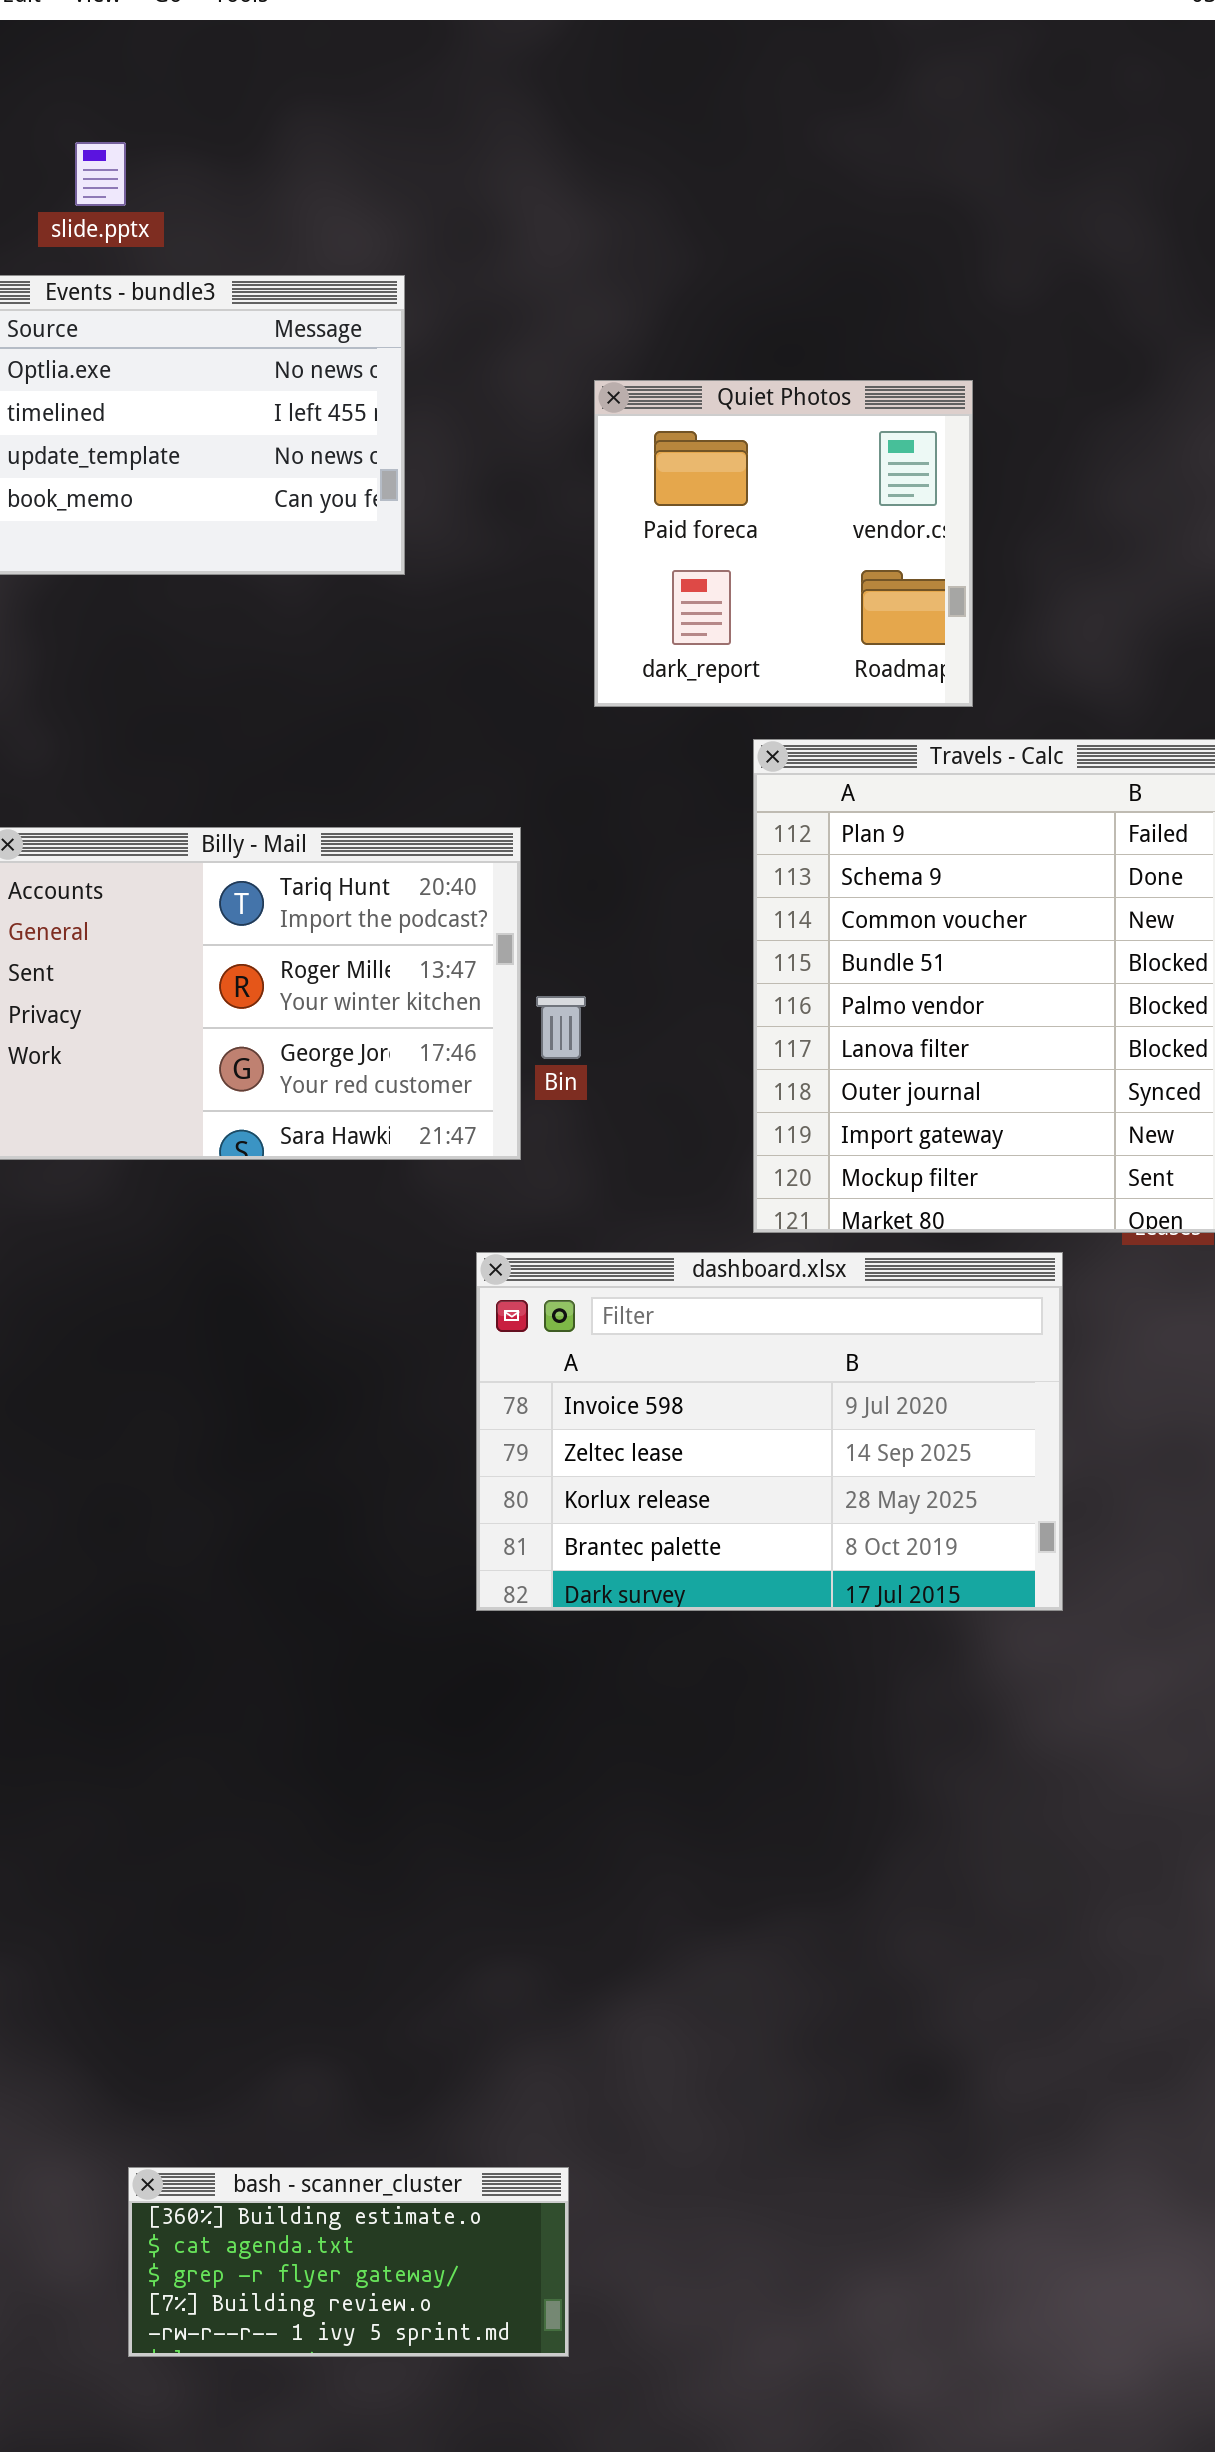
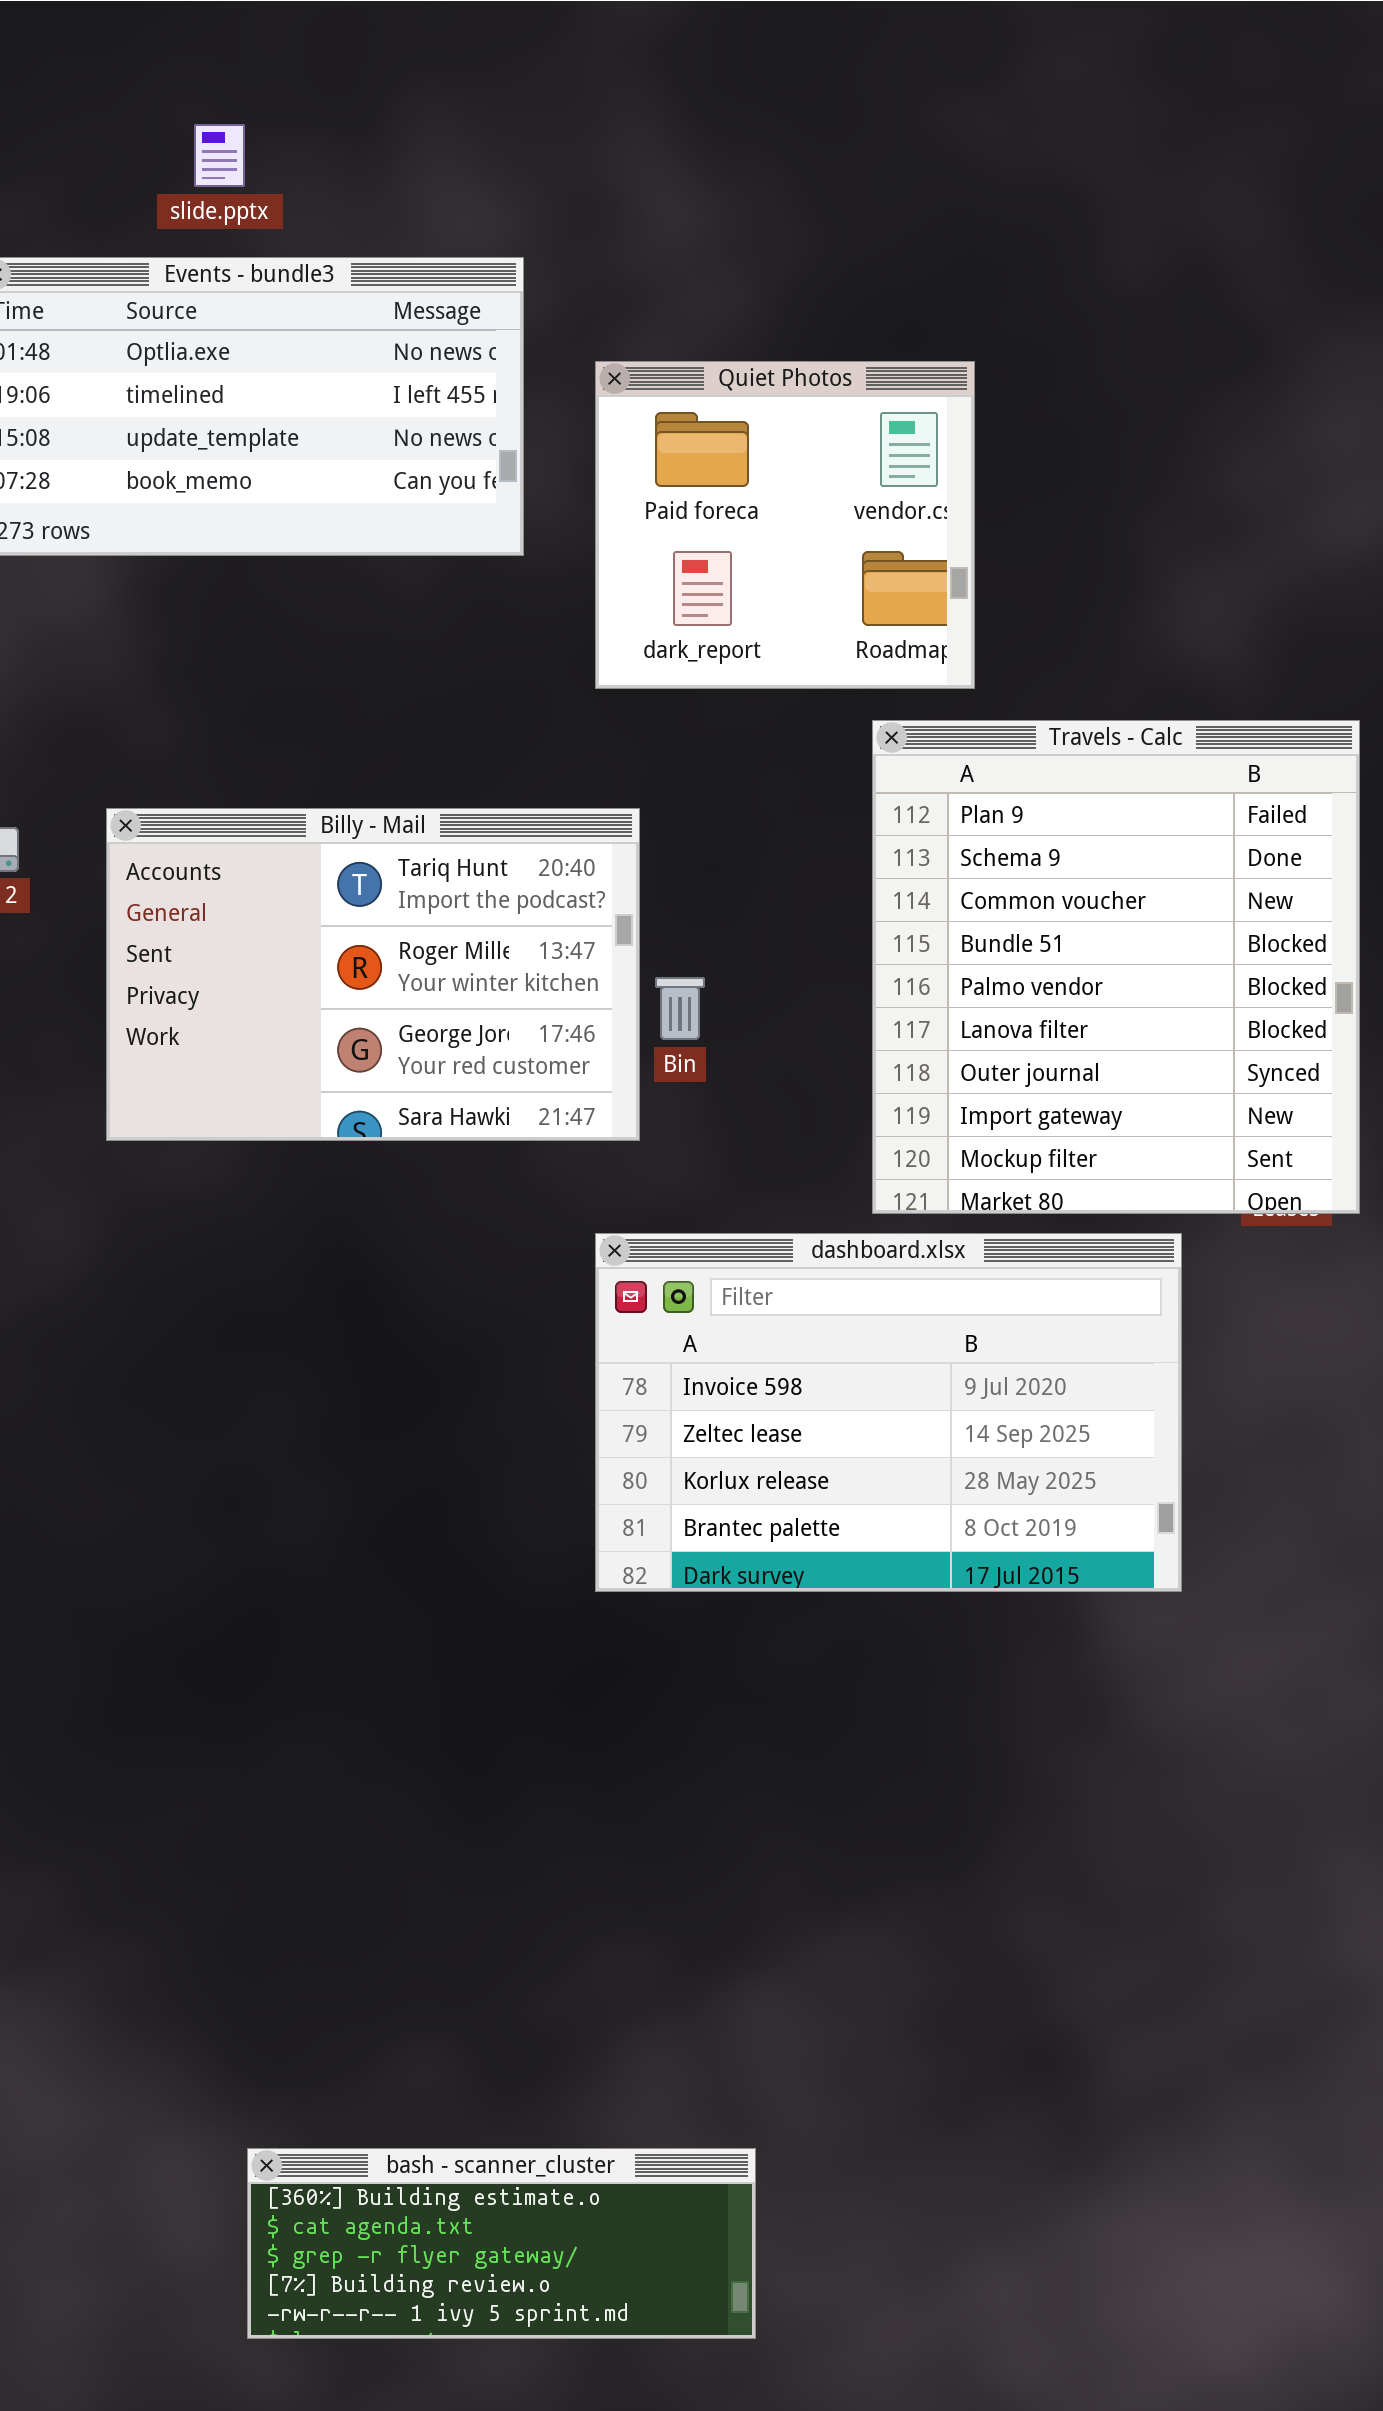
Quiet Photos: [594,380,973,707] -> [595,361,975,689], moved
bash - scanner_cluster: [128,2167,569,2357] -> [247,2148,756,2339], resized

